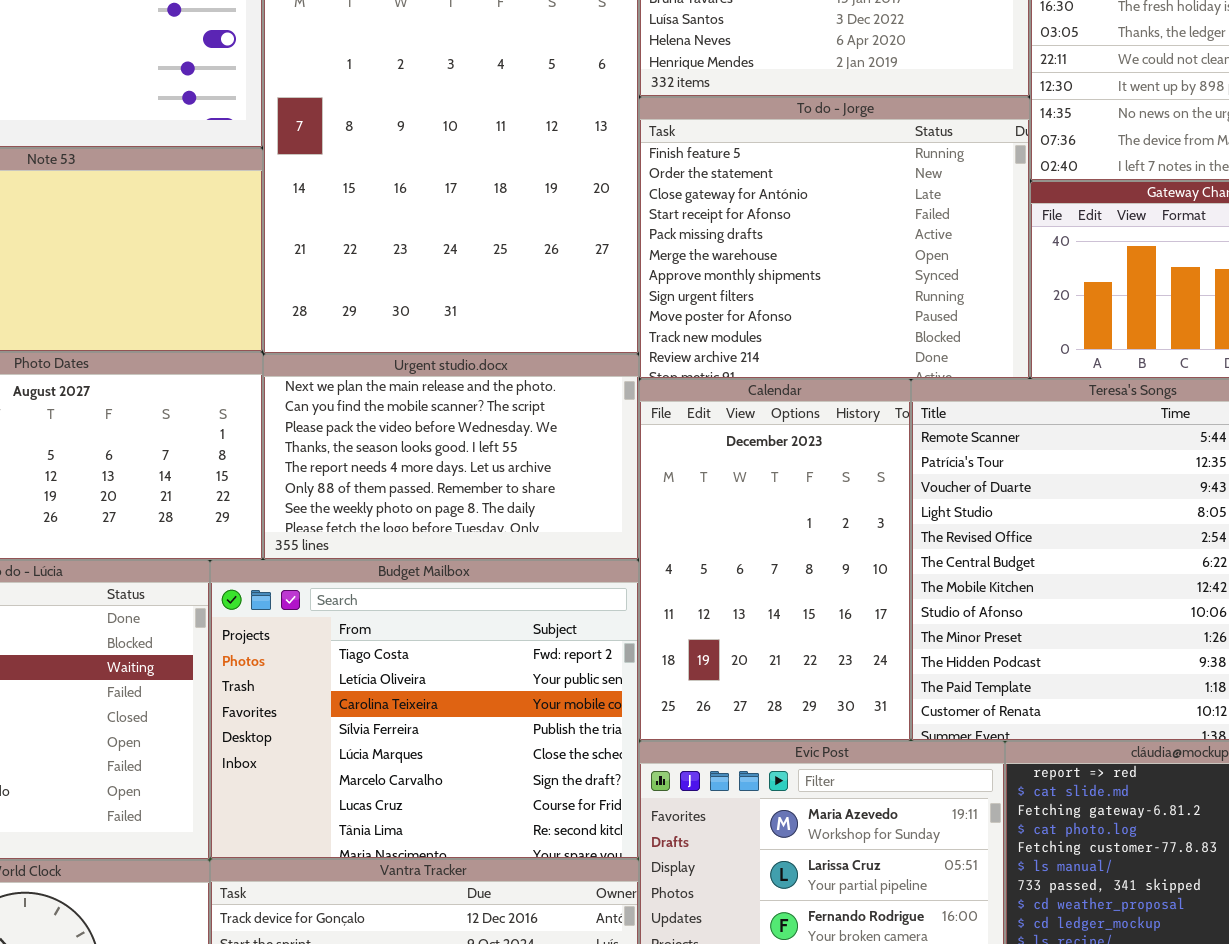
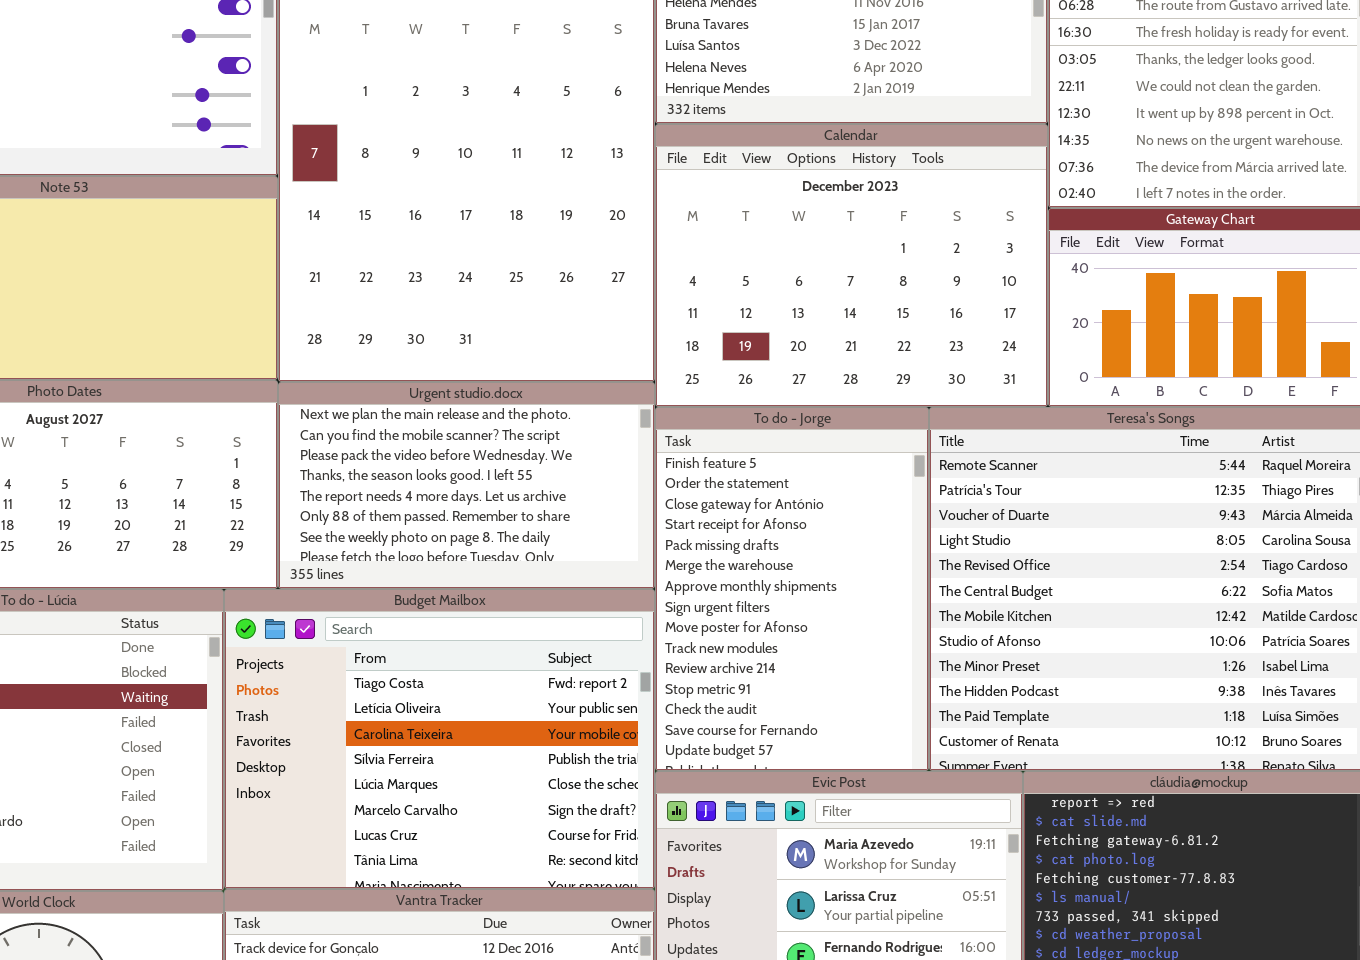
To do - Jorge: [639,97,1030,379] -> [655,407,929,771], moved, resized
Calendar: [639,379,911,741] -> [655,124,1048,407], moved, resized

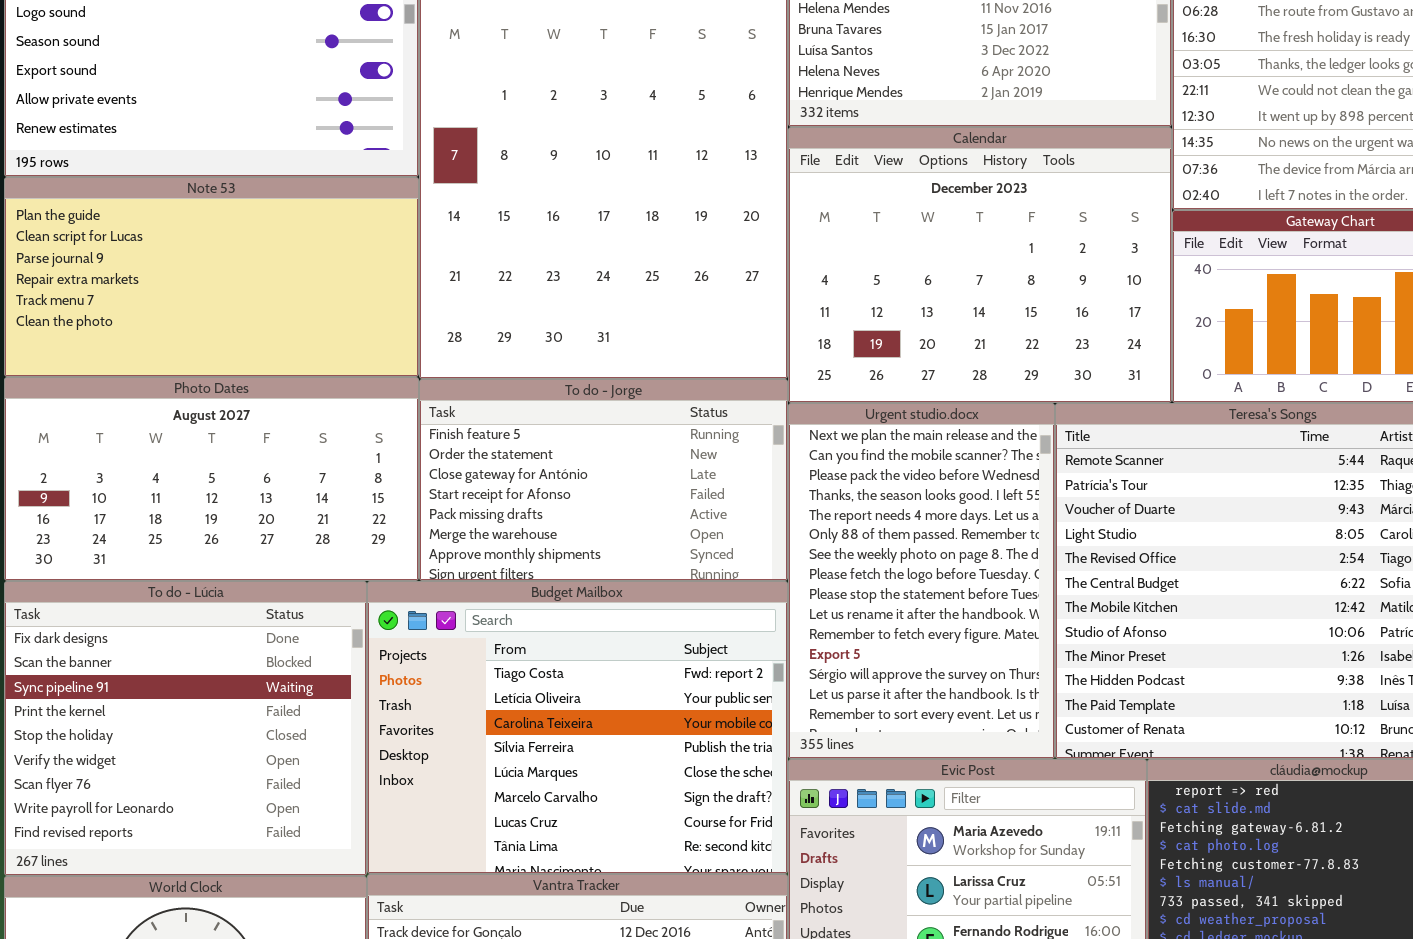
Urgent studio.docx: [278,382,655,589] -> [788,403,1055,759], moved, resized
To do - Jorge: [655,407,929,771] -> [419,379,788,581], moved, resized

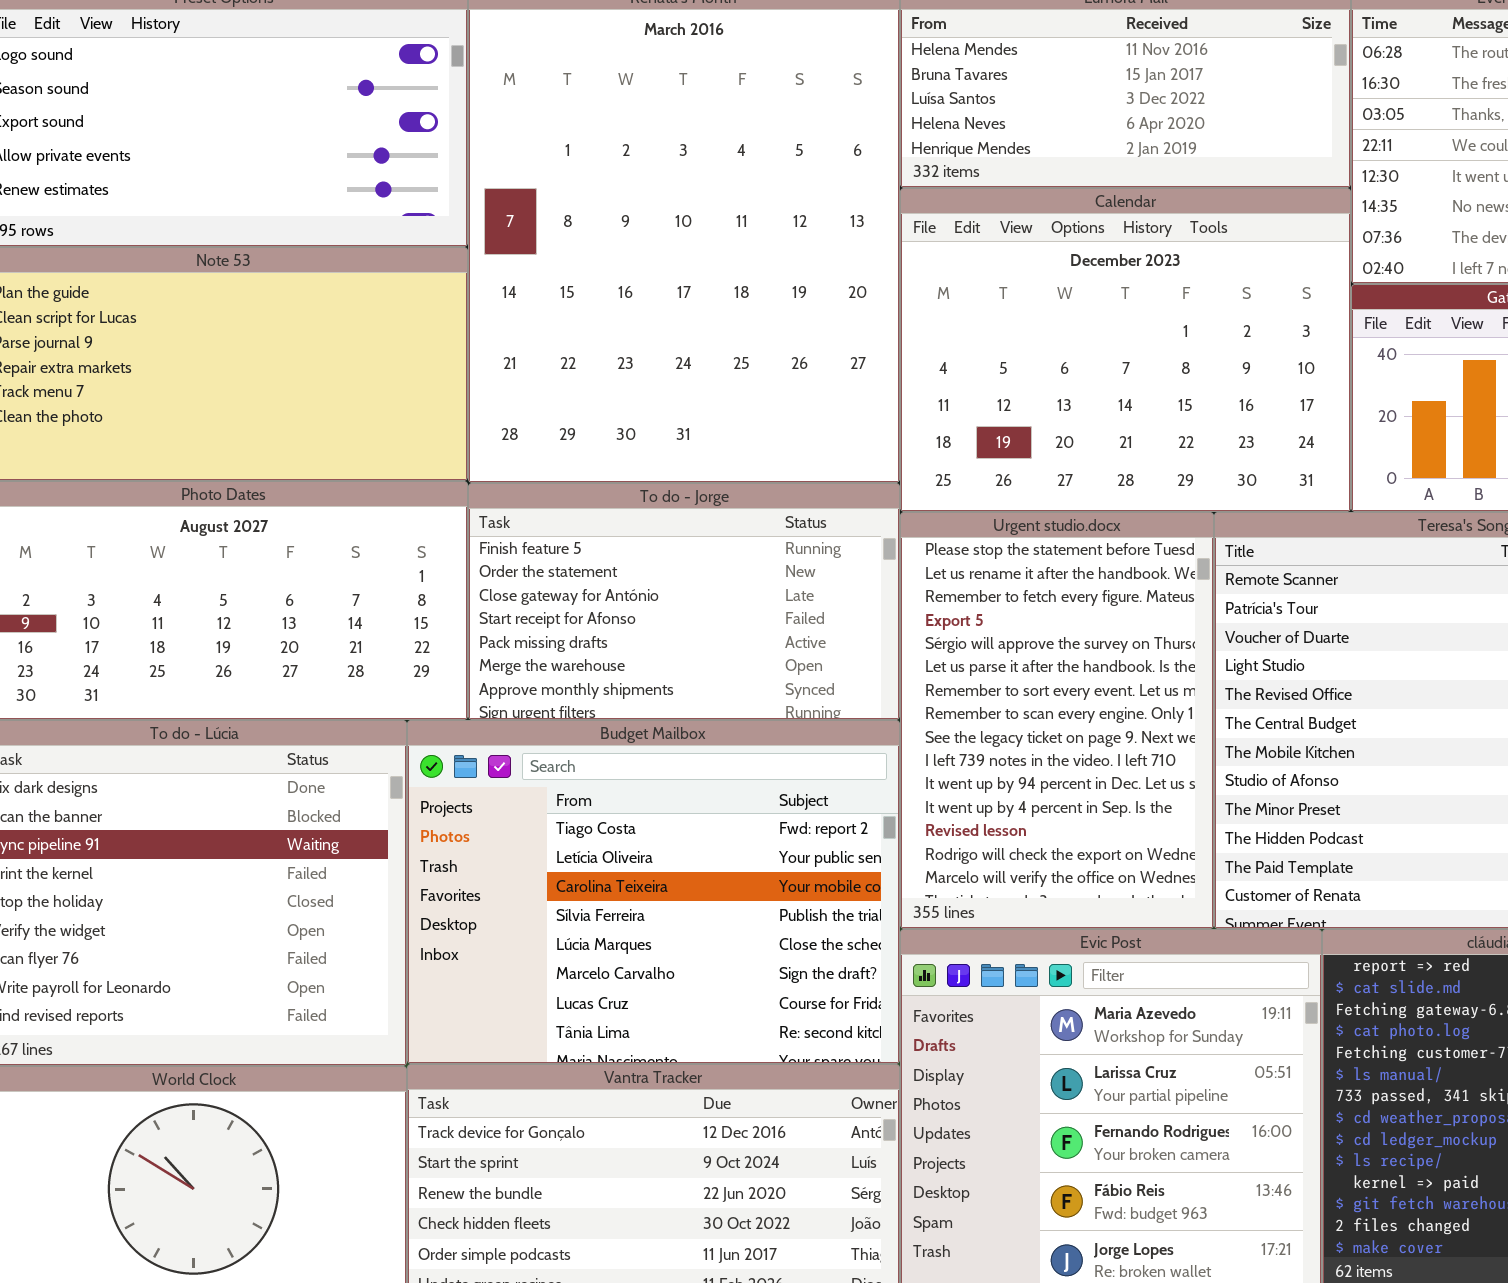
Urgent studio.docx: [788,403,1055,759] -> [900,512,1214,929], scrolled down 8 rows

